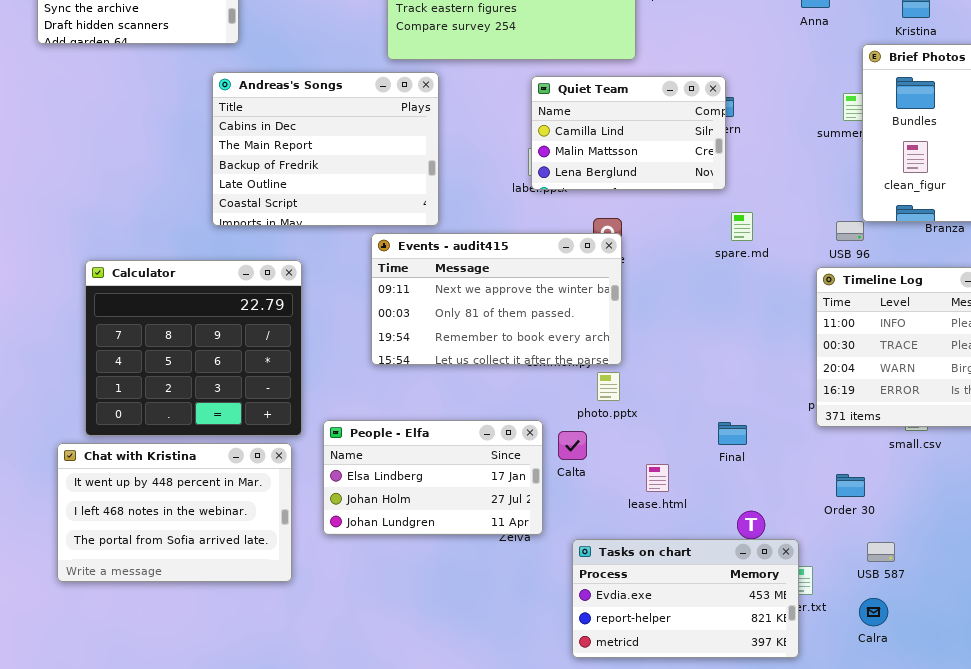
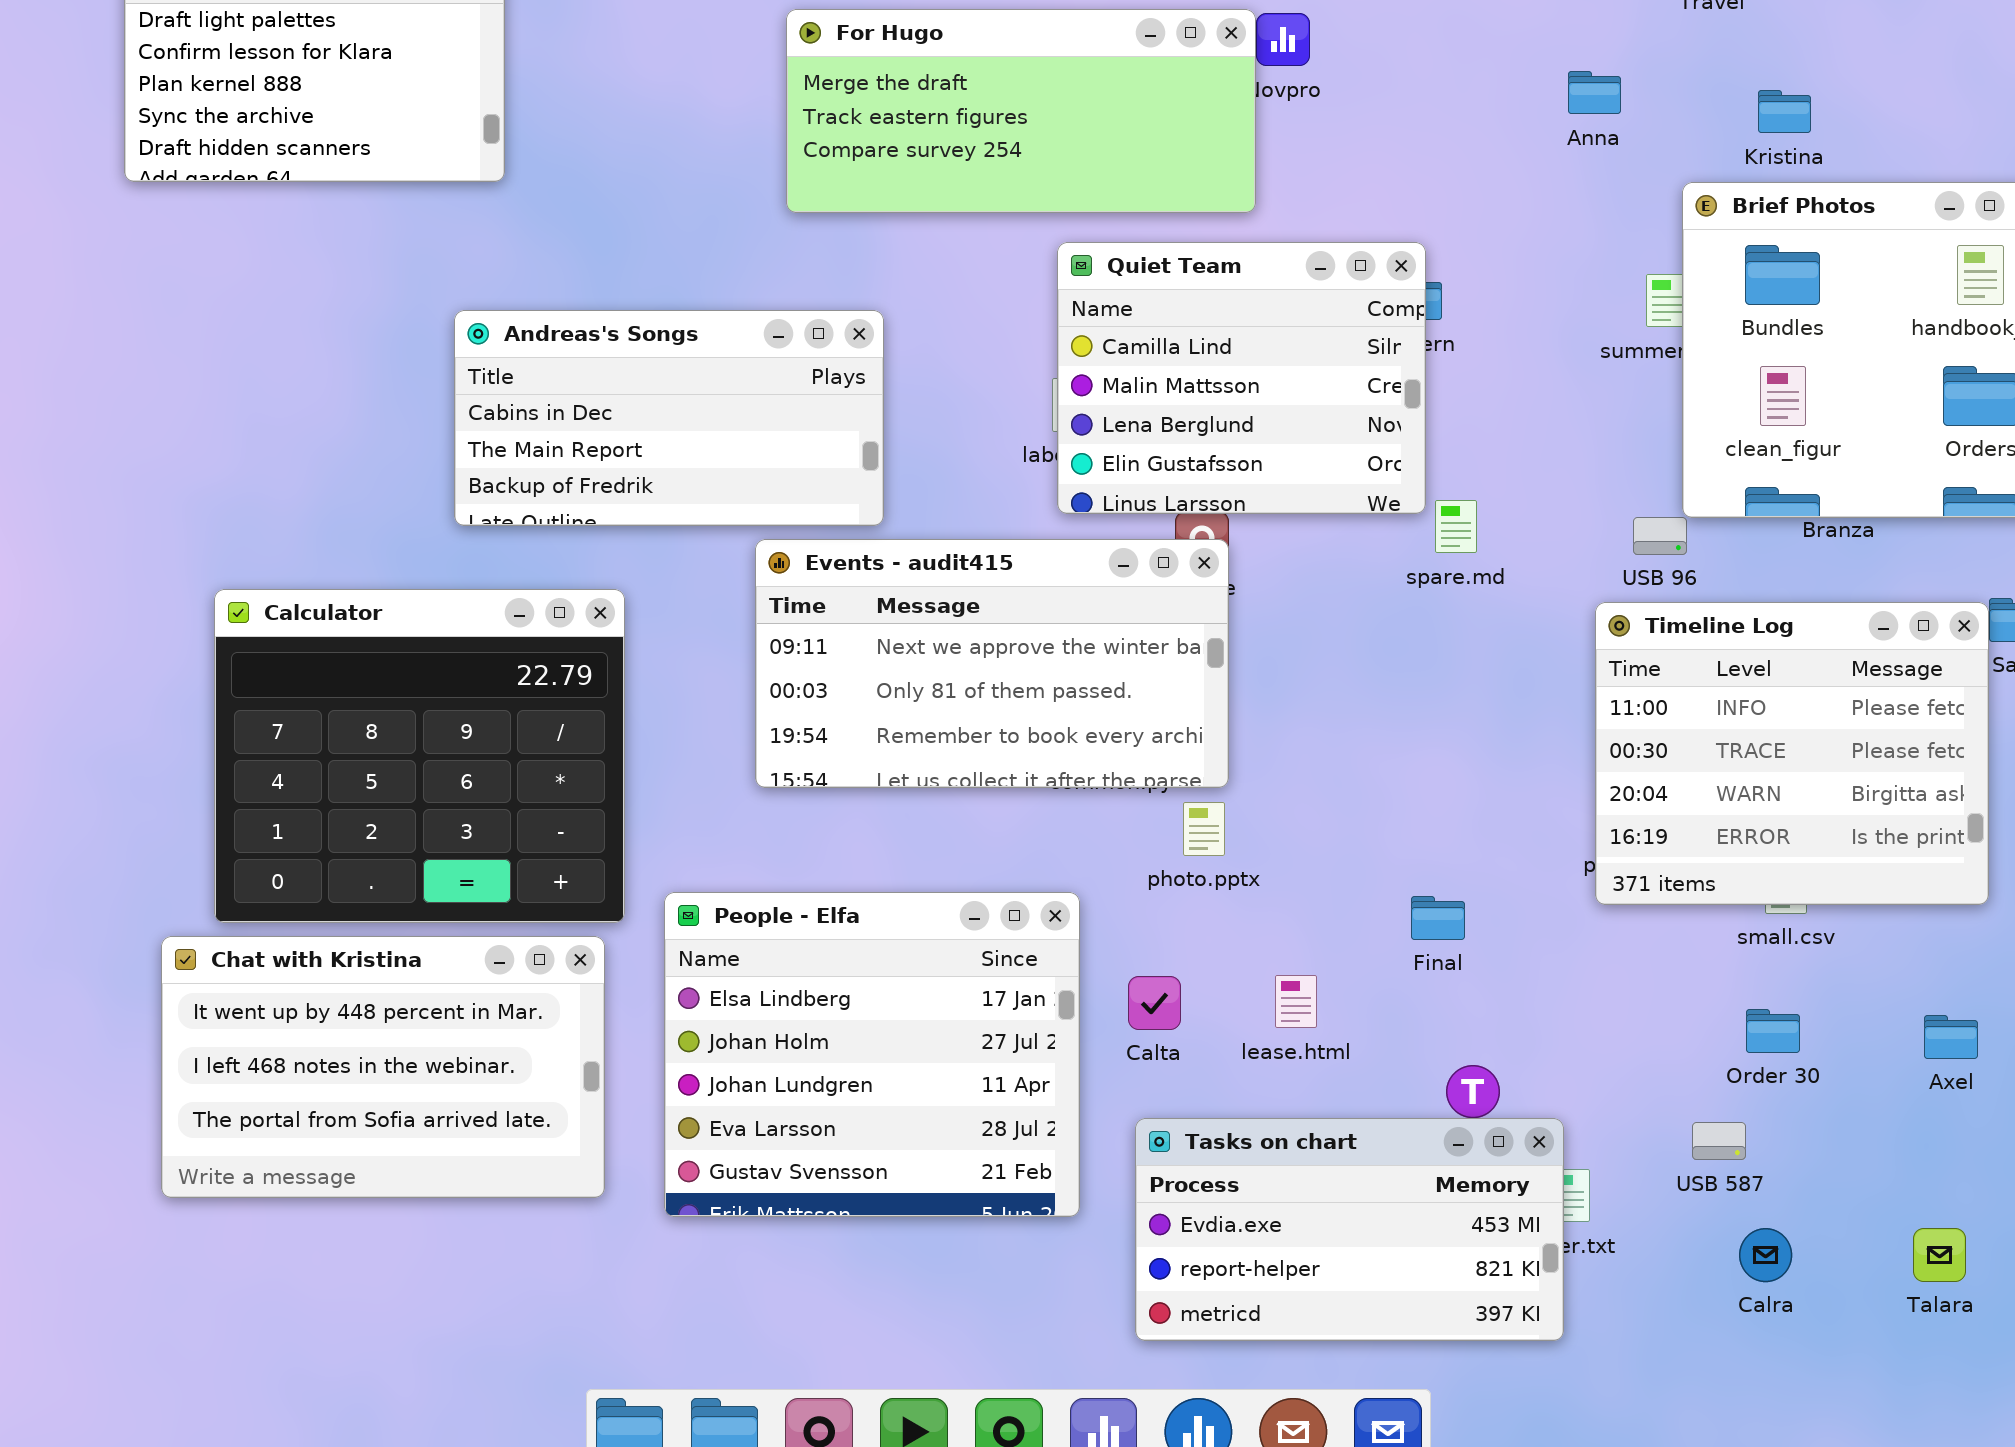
Andreas's Songs: [212,72,439,226] -> [454,310,884,526], resized
Quiet Team: [531,76,726,190] -> [1057,242,1426,514], resized
People - Elfa: [323,420,543,535] -> [664,892,1080,1217], resized
Calta: [558,431,587,460] -> [1128,976,1181,1030], moved
Order 30: [836,474,865,497] -> [1746,1009,1800,1053], moved
Calra: [859,598,888,626] -> [1739,1228,1792,1282], moved

